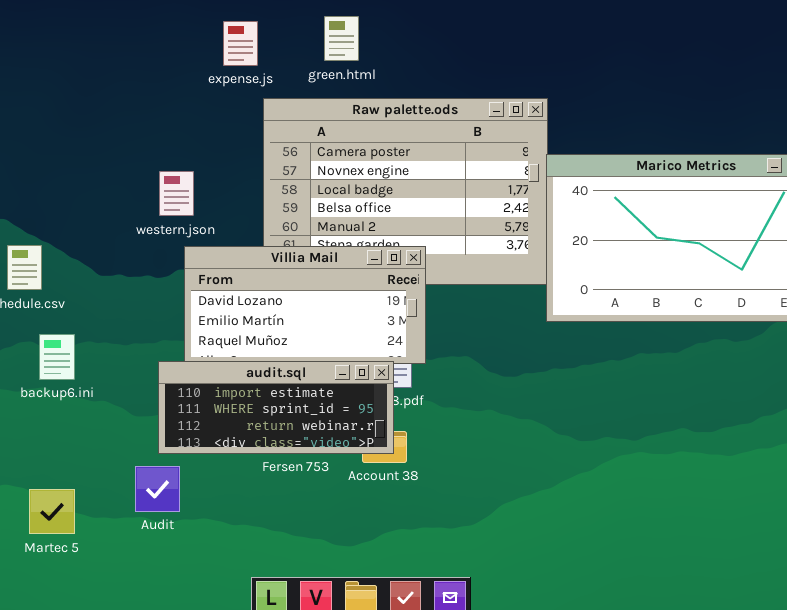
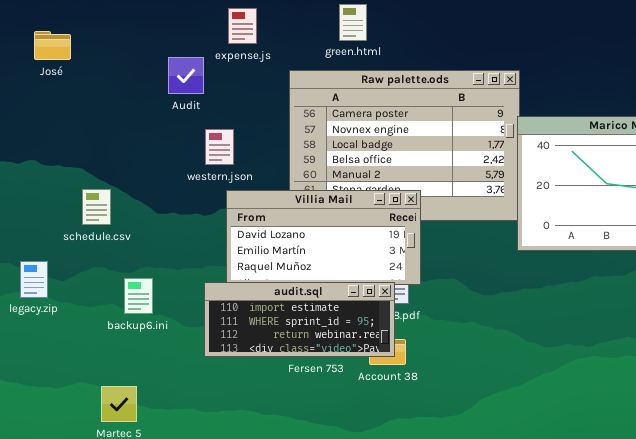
expense.js: [223,21,258,66] -> [228,8,257,44], moved
backup6.ini: [39,334,75,380] -> [124,278,153,314], moved
Audit: [135,466,180,512] -> [168,57,204,94], moved

